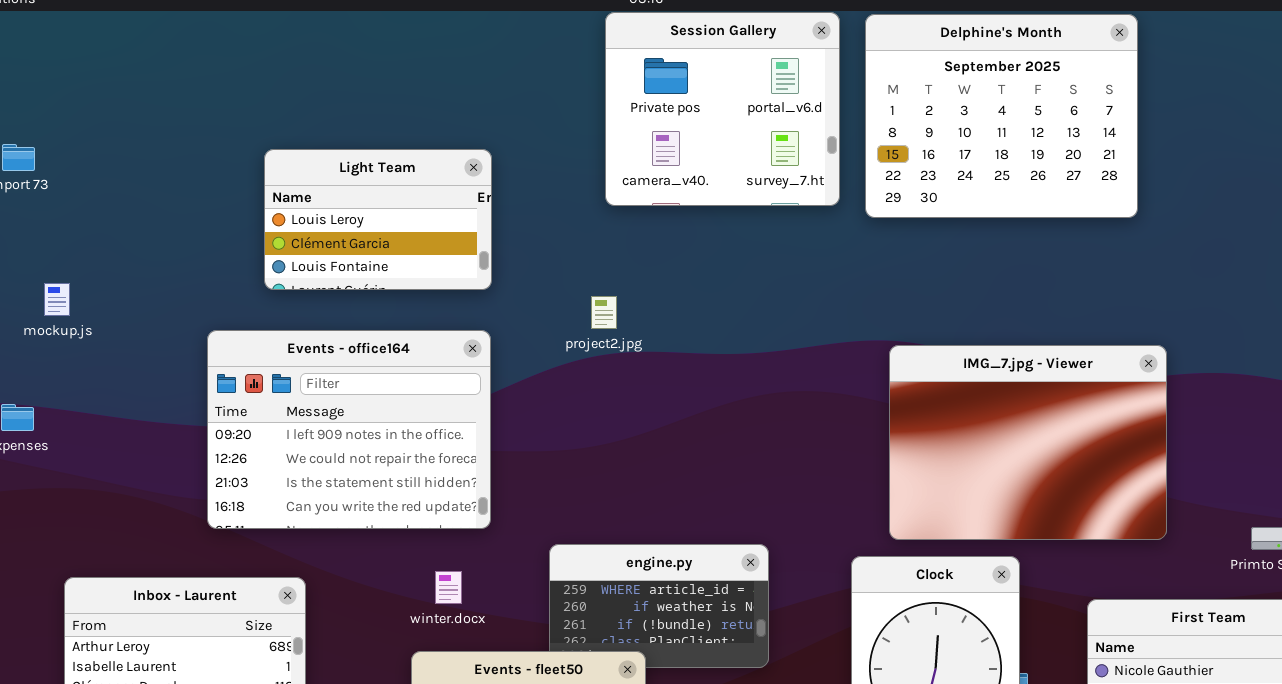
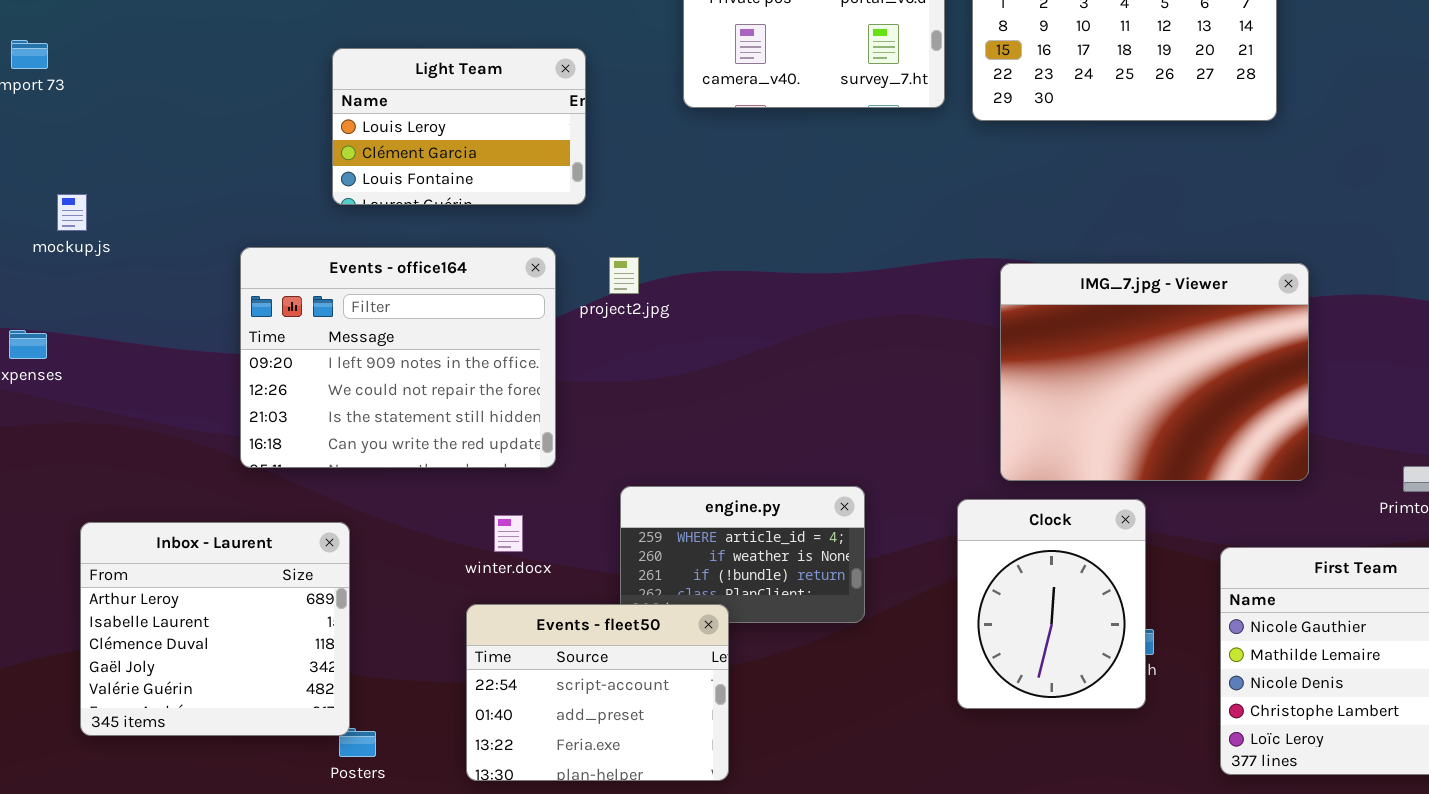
Light Team: [264,149,492,290] -> [332,48,586,205], moved
project2.jpg: [591,296,617,329] -> [609,257,639,294], moved

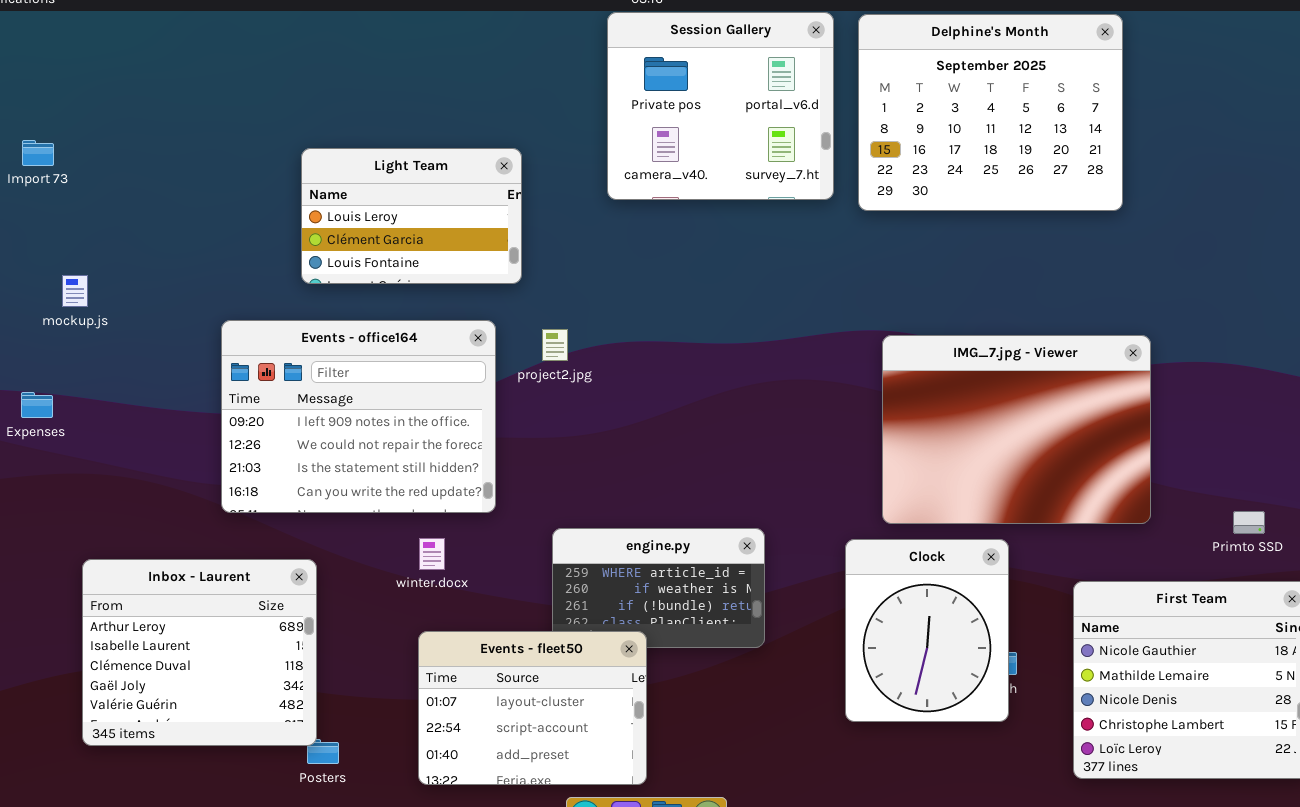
winter.docx: [494,515,523,552] -> [419,538,445,570], moved
Events - fleet50: [466,604,729,781] -> [418,631,647,785], scrolled up 1 row

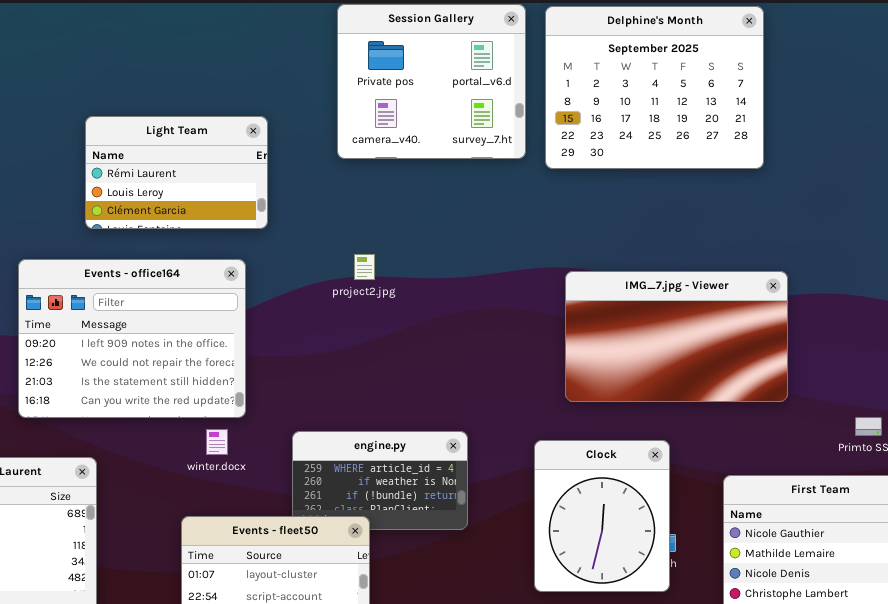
Light Team: [301,148,522,284] -> [85,116,268,229], scrolled up 1 row
project2.jpg: [542,329,568,361] -> [354,254,375,280], moved
IMG_7.jpg - Viewer: [882,335,1151,524] -> [565,271,788,402], resized
winter.docx: [419,538,445,570] -> [206,429,228,455], moved

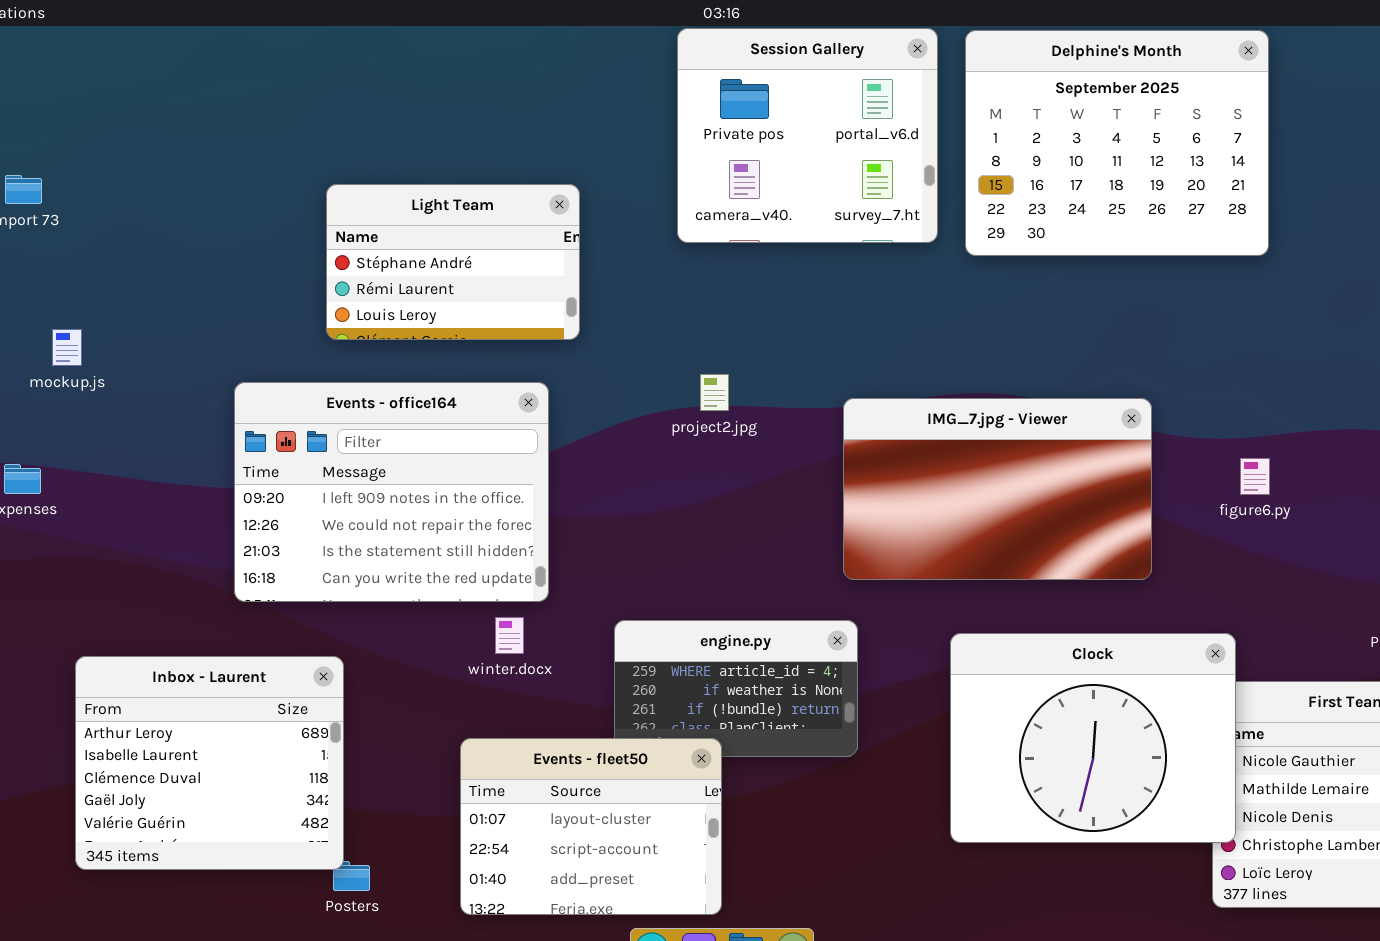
Light Team: [85,116,268,229] -> [326,184,580,340], scrolled up 1 row
IMG_7.jpg - Viewer: [565,271,788,402] -> [843,398,1152,580], moved
Clock: [534,440,670,592] -> [950,633,1236,843], resized

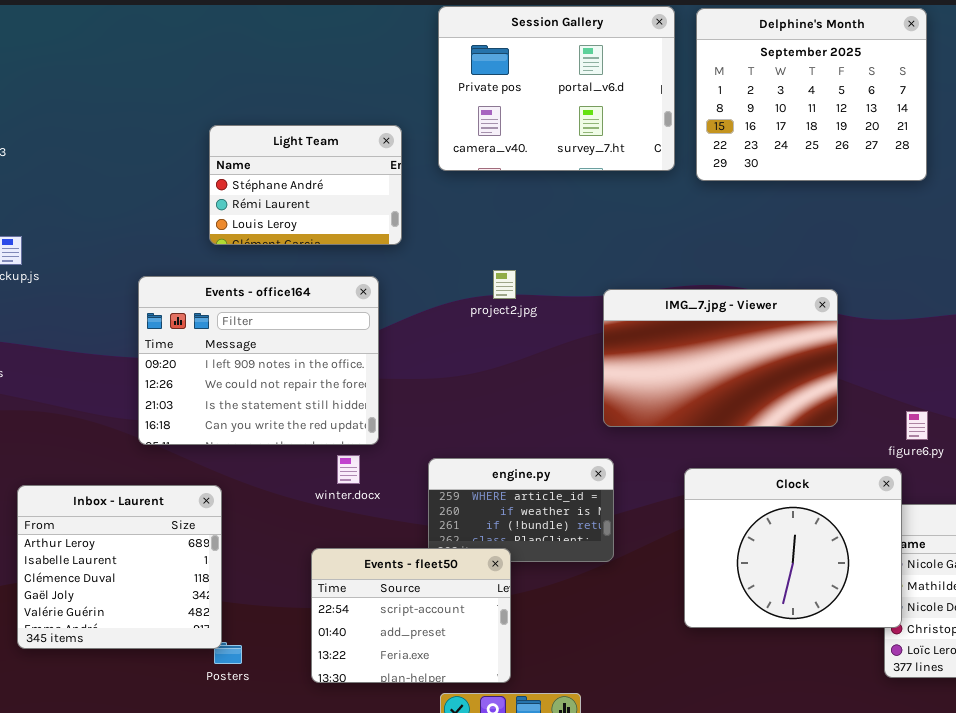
Session Gallery: [677,28,938,243] -> [438,6,675,171], resized
figure6.py: [1240,458,1270,495] -> [906,411,928,440], moved
Events - fleet50: [460,738,722,915] -> [311,548,511,683], scrolled down 1 row

